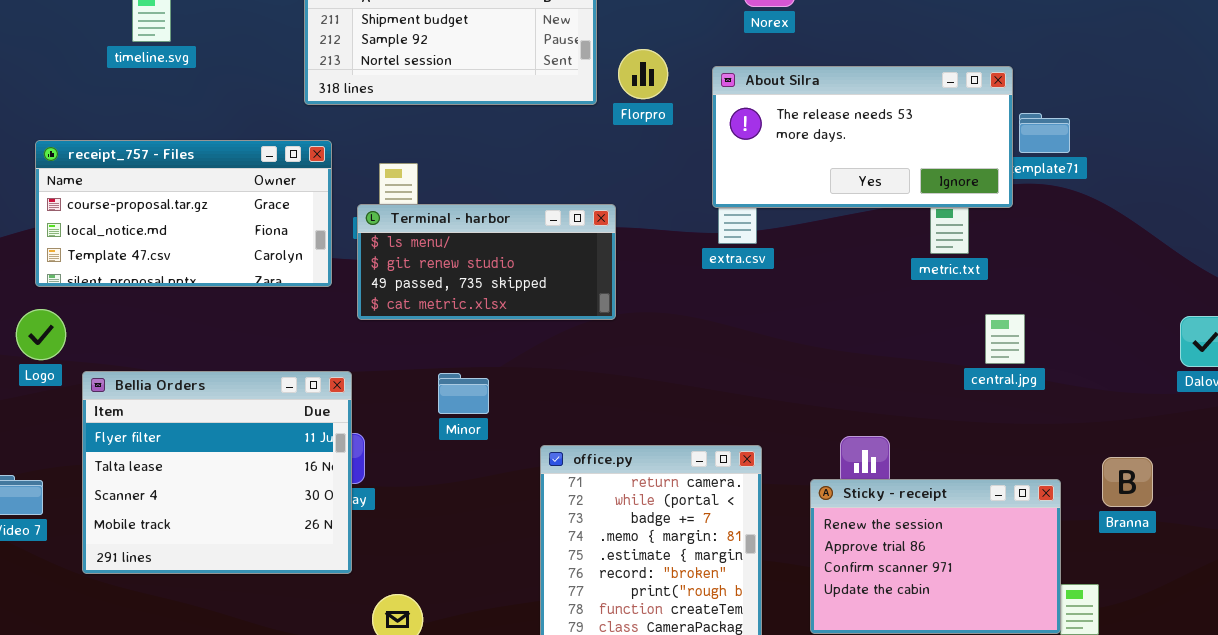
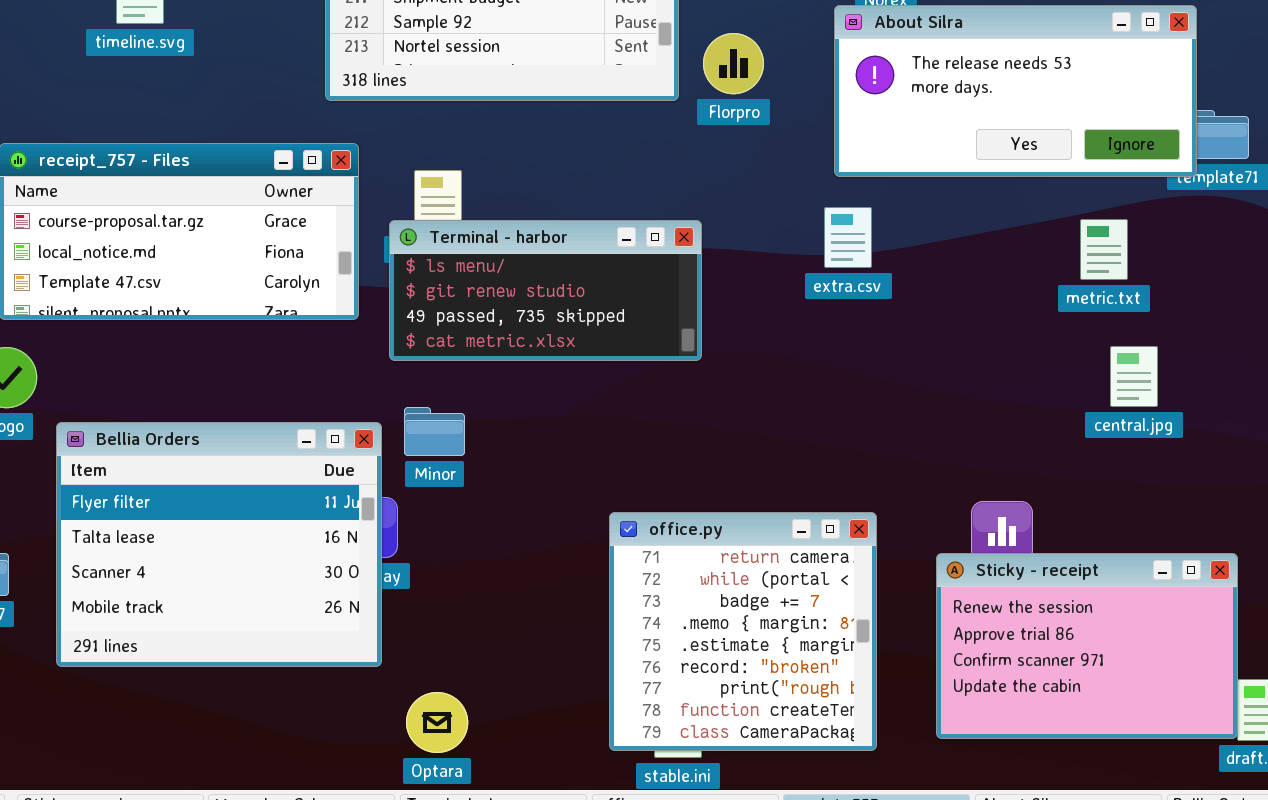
About Silra: [712,66,1013,208] -> [834,5,1197,177], moved
central.jpg: [985,314,1025,364] -> [1110,346,1158,407], moved
Minor: [438,373,489,414] -> [404,407,465,456], moved

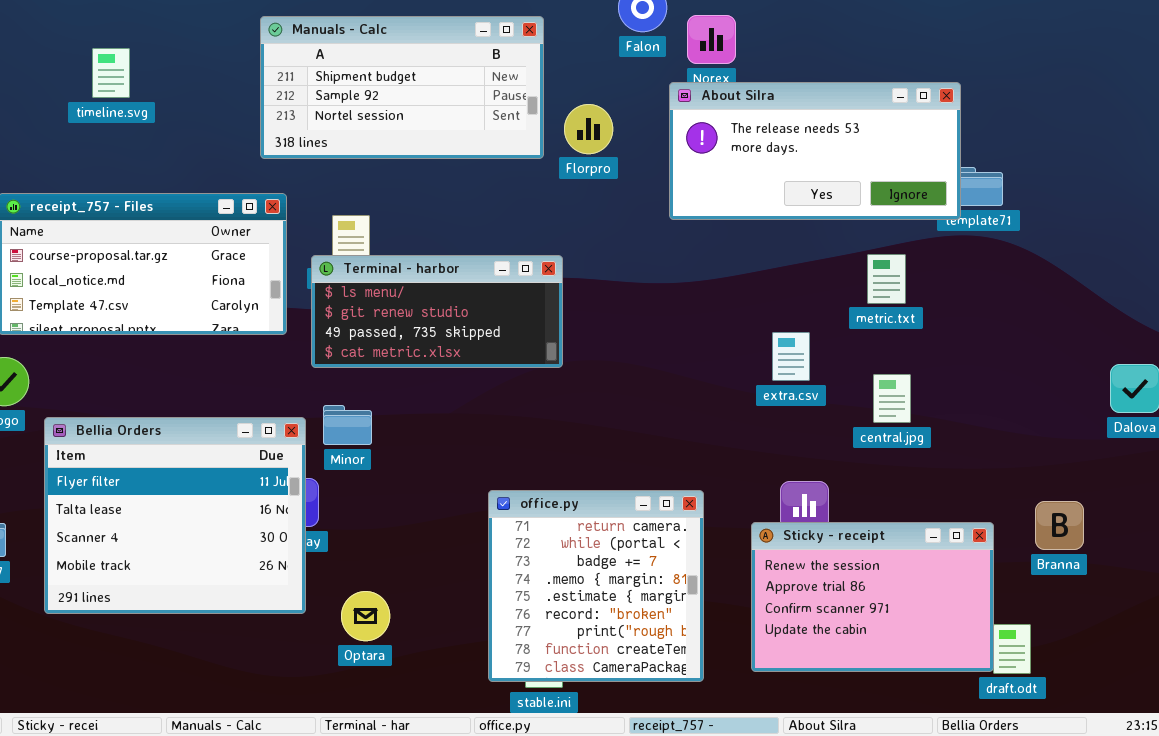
extra.csv: [824,207,872,268] -> [772,332,810,381], moved
central.jpg: [1110,346,1158,407] -> [873,374,911,423], moved
Optara: [406,692,468,753] -> [341,591,390,641], moved

